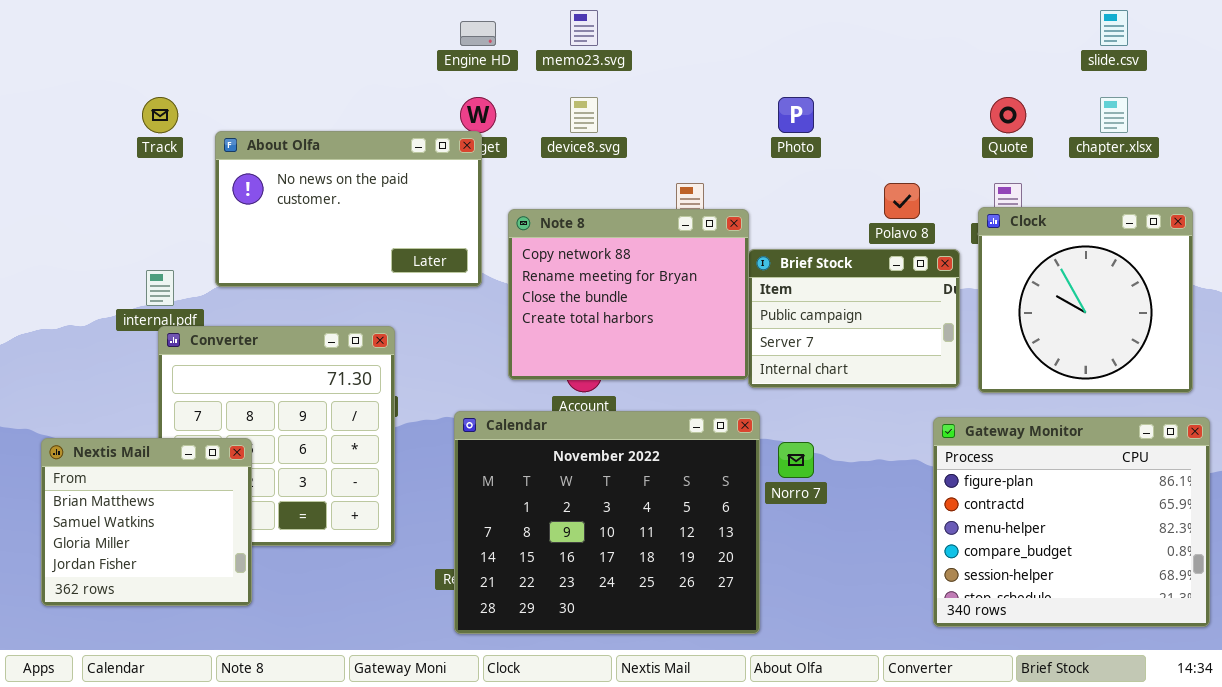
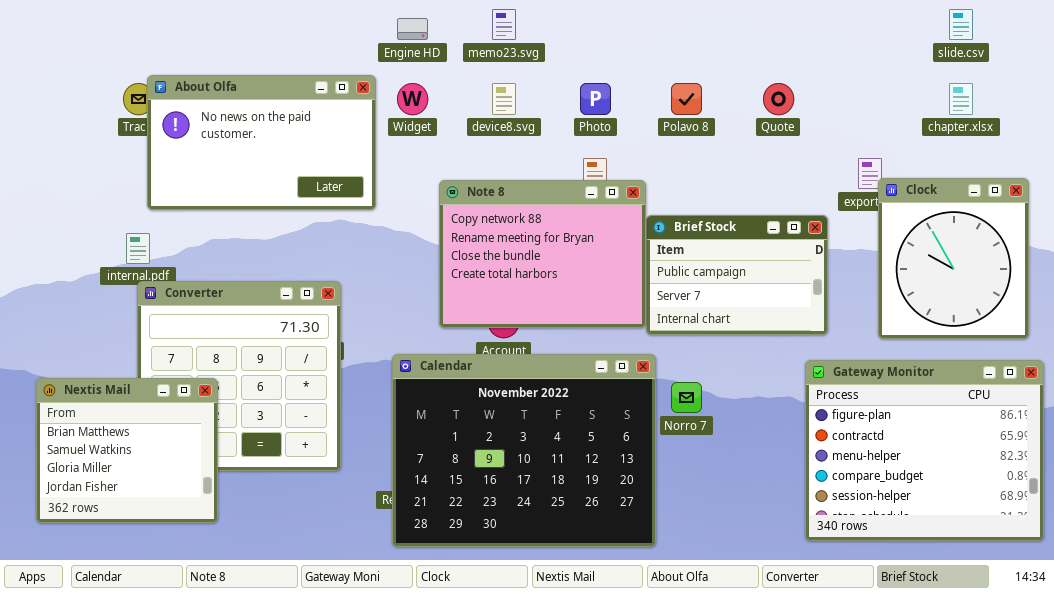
Photo: [778,97,814,133] -> [580,83,611,115], moved
Quote: [990,97,1026,133] -> [763,83,794,115], moved
About Olfa: [215,131,482,287] -> [147,75,376,210], moved
Polavo 8: [884,183,920,219] -> [671,83,702,115], moved
Clock: [978,207,1193,393] -> [878,178,1029,339], resized

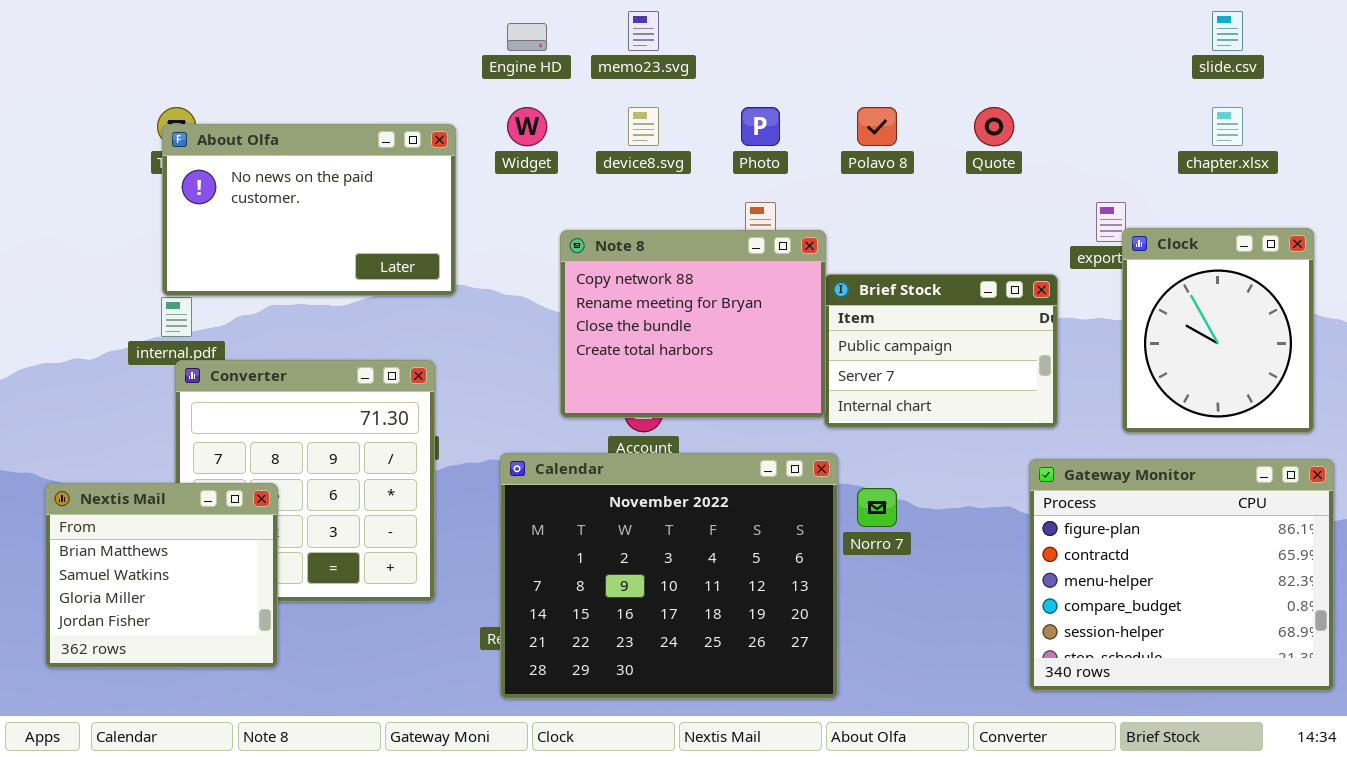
About Olfa: [147,75,376,210] -> [162,124,456,296], moved

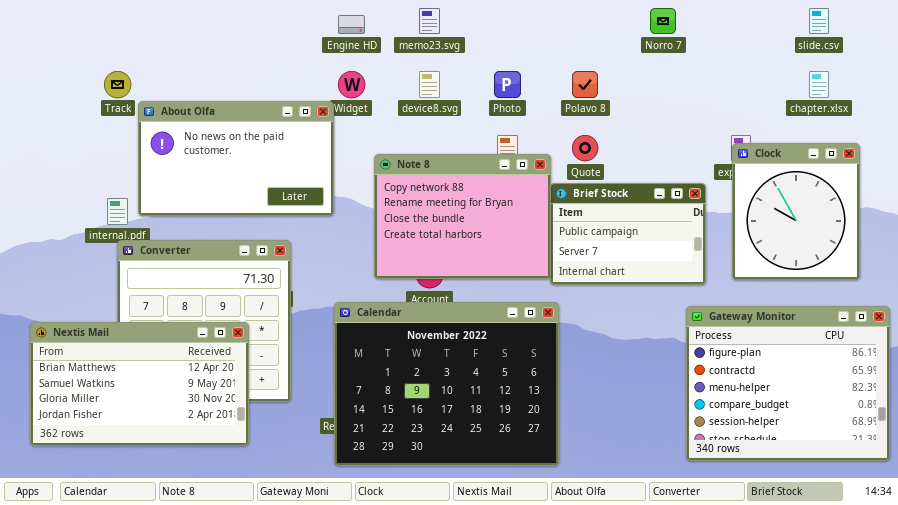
Quote: [974,107,1014,146] -> [572,135,598,161], moved
About Olfa: [162,124,456,296] -> [138,101,334,216], moved
Clock: [1122,228,1314,433] -> [732,143,860,280], moved
Nextis Mail: [45,483,278,668] -> [30,322,249,446], resized
Norro 7: [857,488,897,527] -> [650,8,676,34], moved

